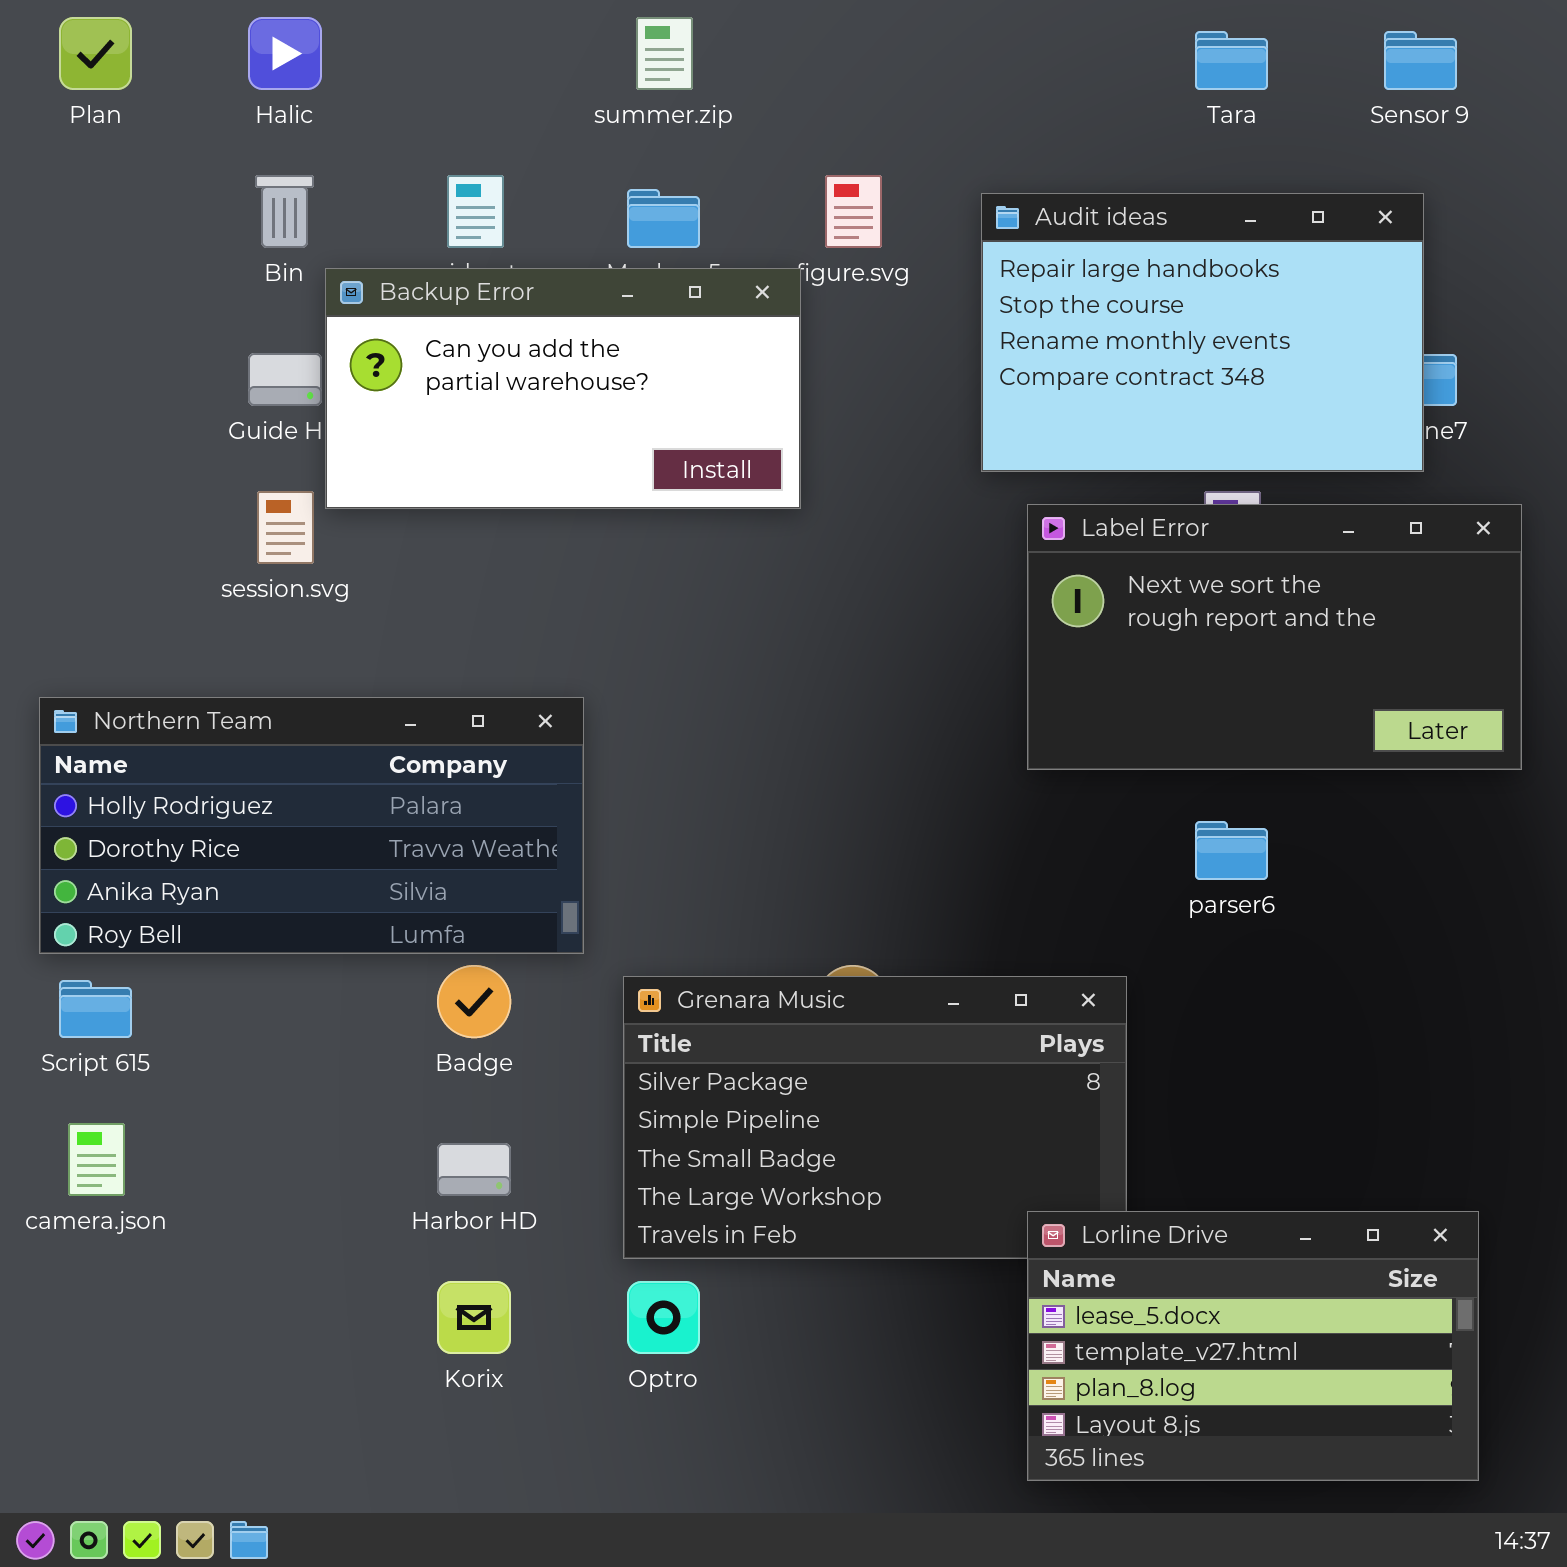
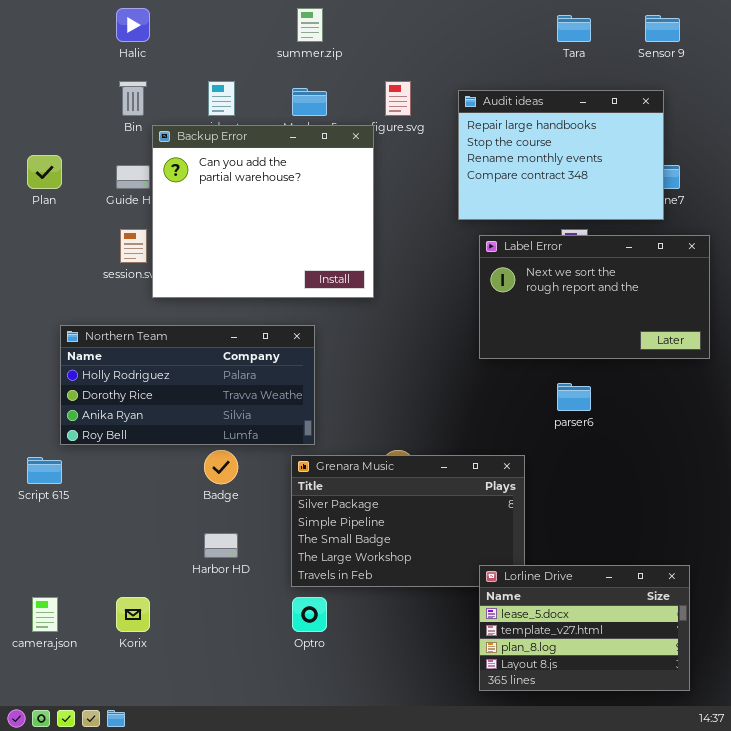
Plan: [59,17,132,90] -> [27,155,62,189], moved
Backup Error: [325,268,801,509] -> [152,125,374,298], resized
Northern Team: [39,697,584,954] -> [60,325,315,445], moved
camera.json: [68,1123,125,1196] -> [32,597,58,632], moved
Korix: [437,1281,511,1354] -> [116,597,150,632], moved

